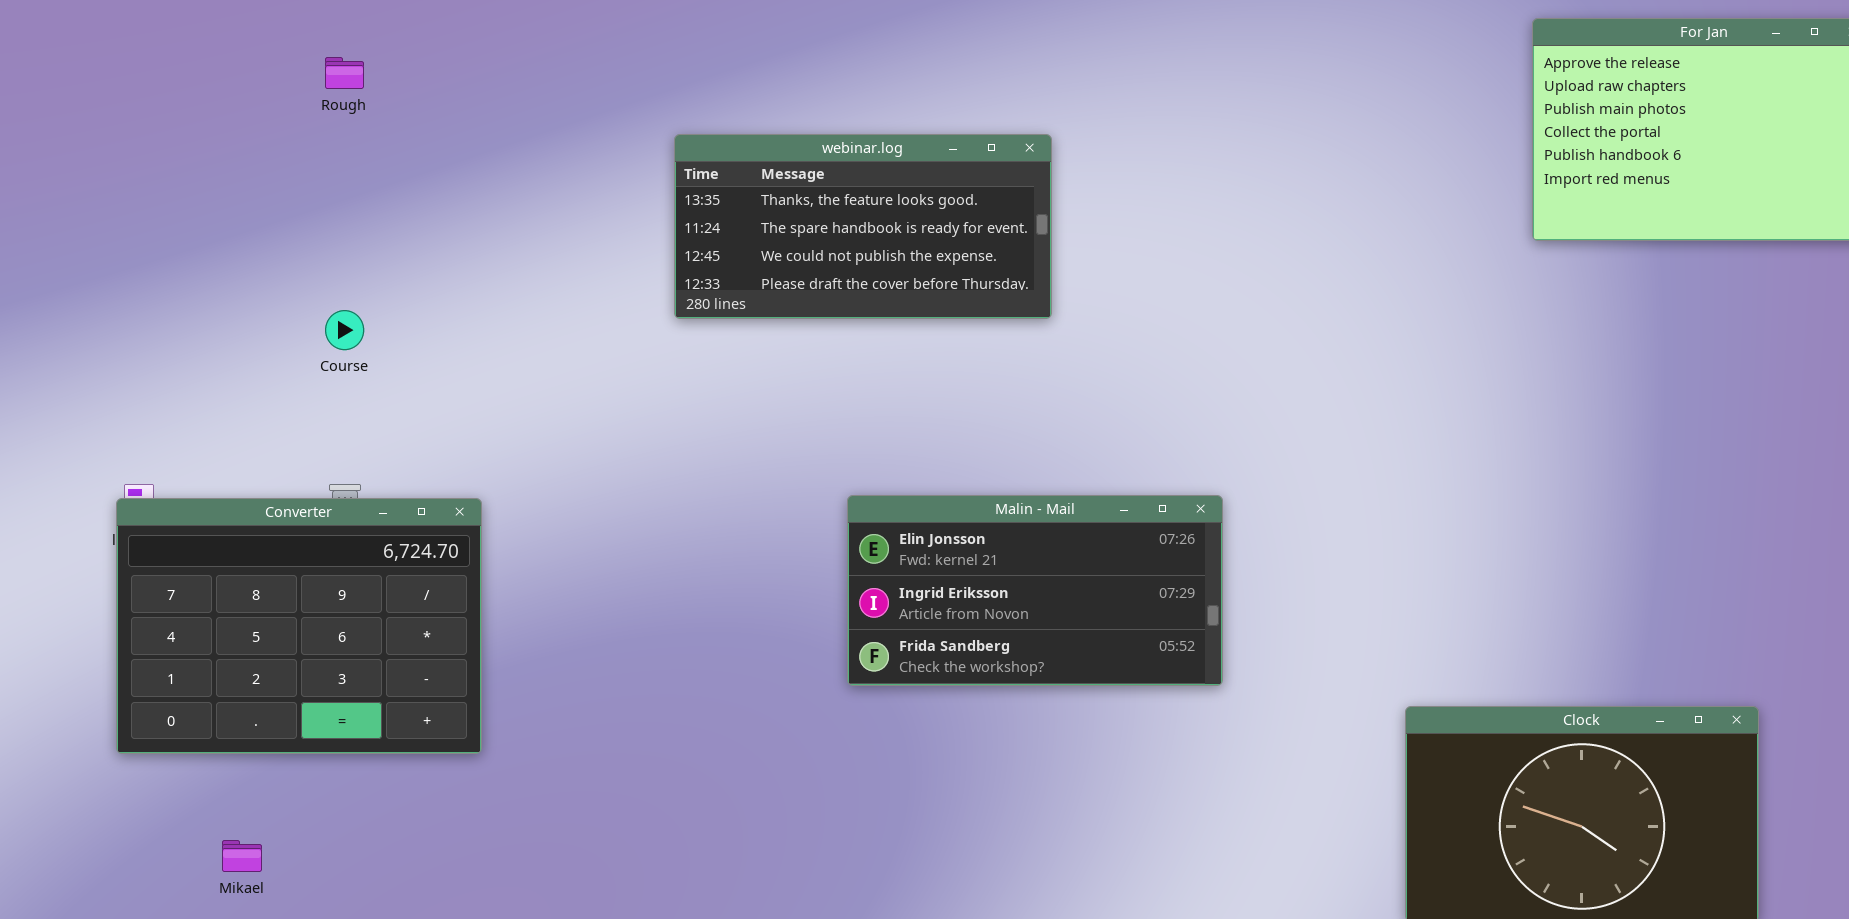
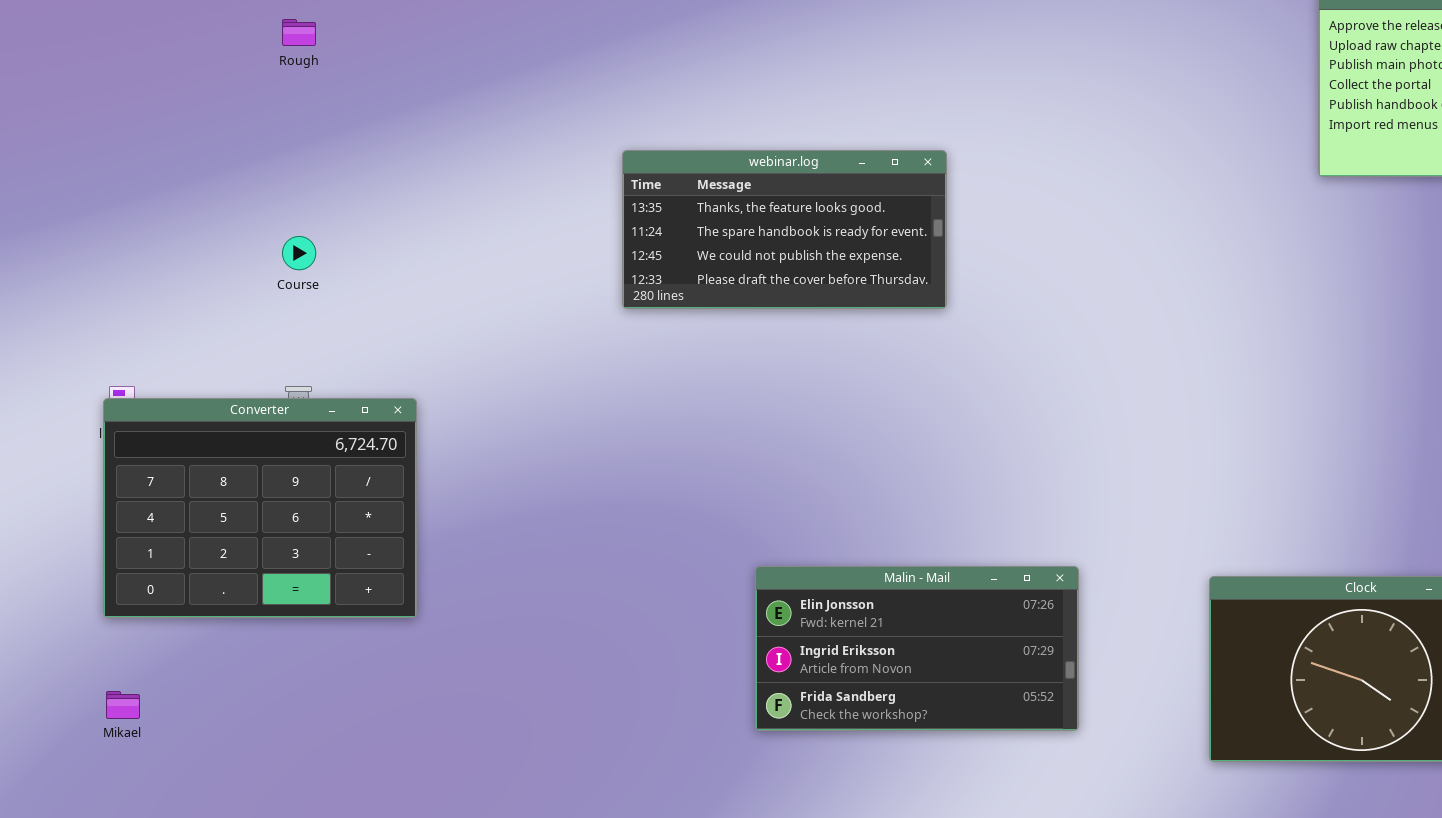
webinar.log: [674,134,1052,319] -> [622,150,947,309], moved
Malin - Mail: [847,495,1223,686] -> [755,566,1079,731], moved
Mikael: [222,840,262,872] -> [106,691,140,719], moved

